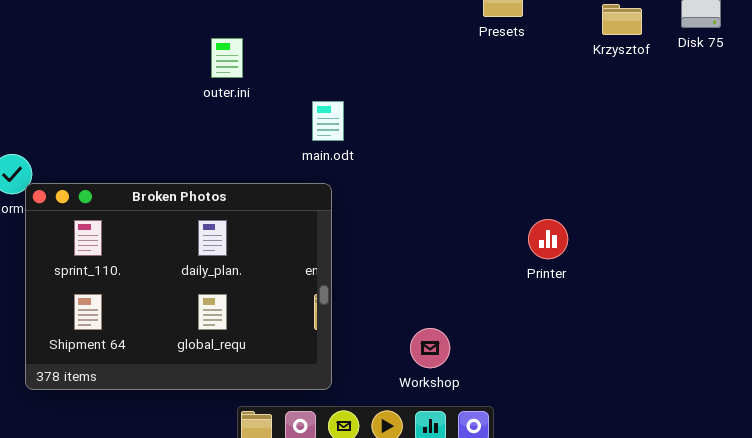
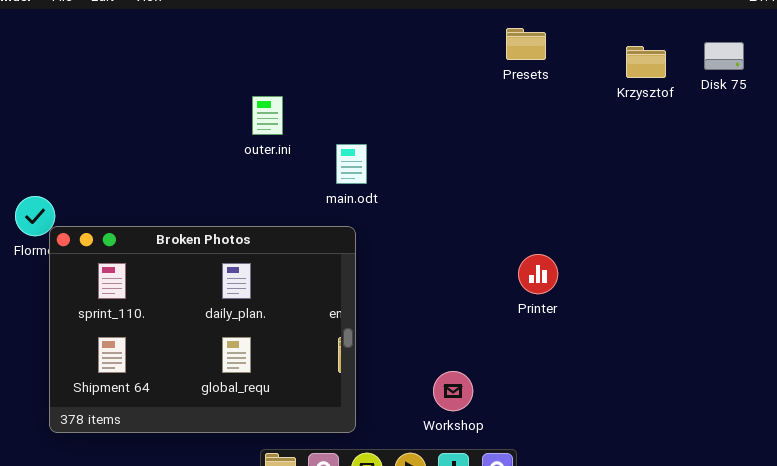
outer.ini: [211,38,243,78] -> [252,96,283,135], moved
Printer: [528,219,568,259] -> [518,254,558,294], moved

